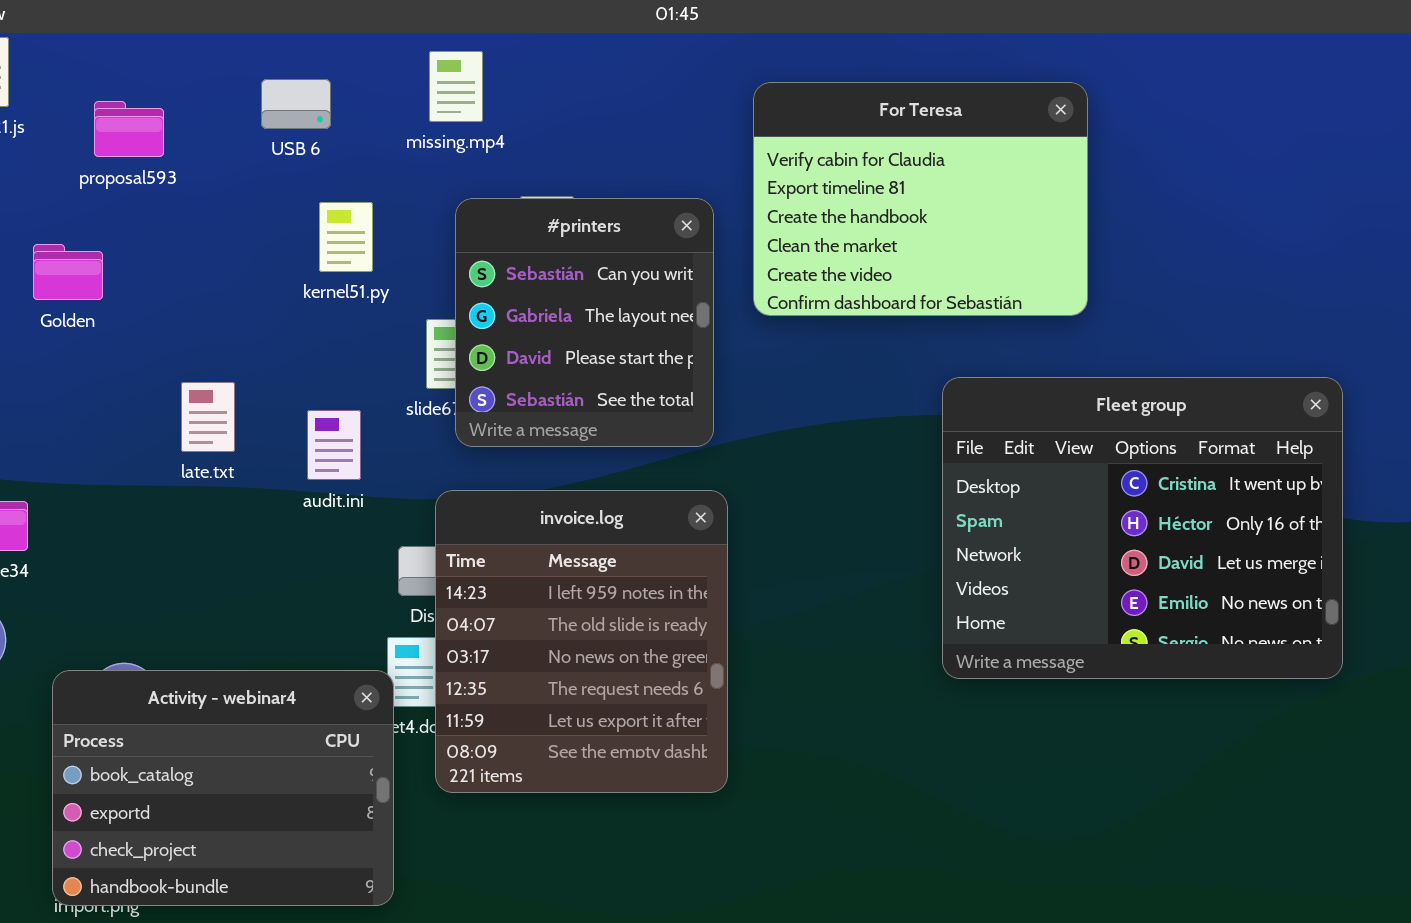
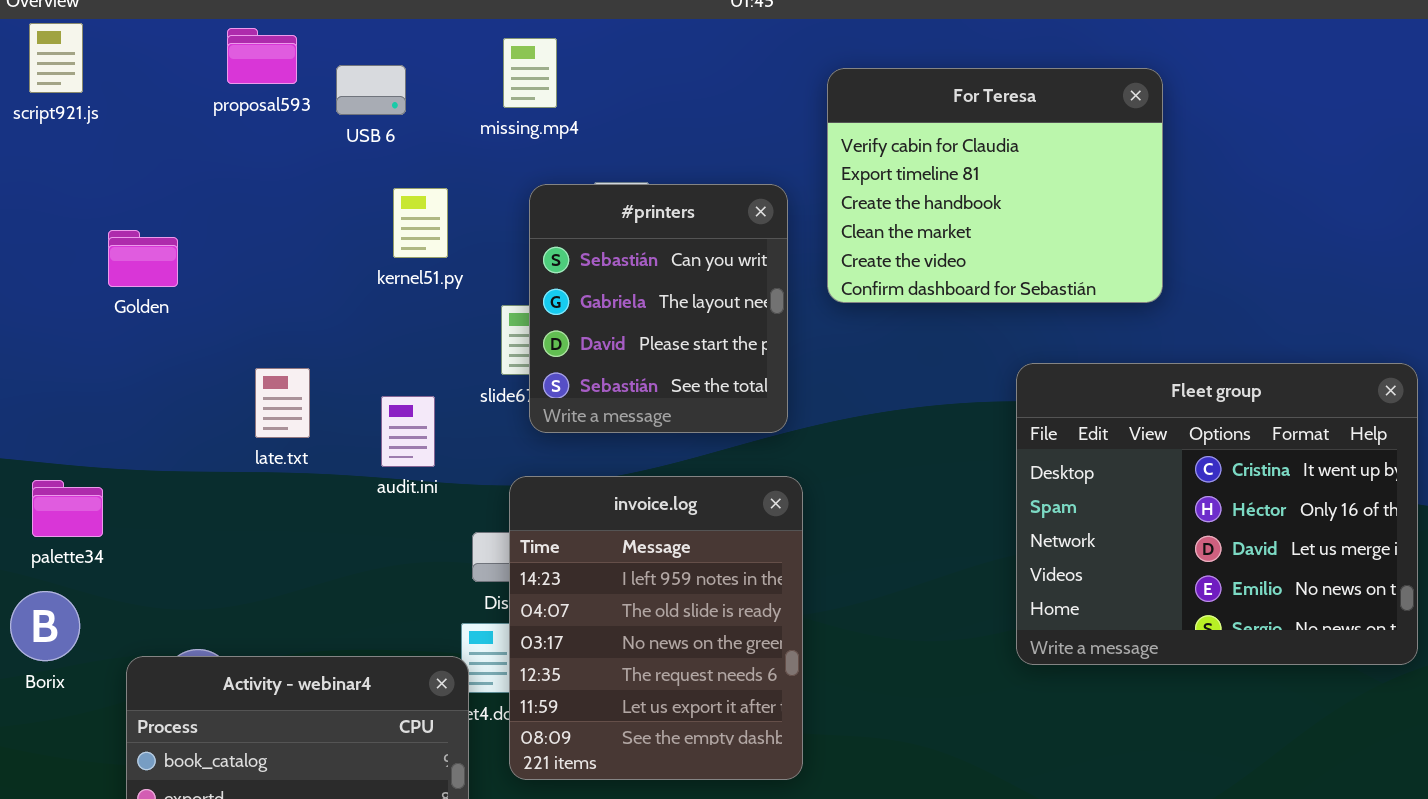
proposal593: [94,101,164,157] -> [227,28,297,84], moved

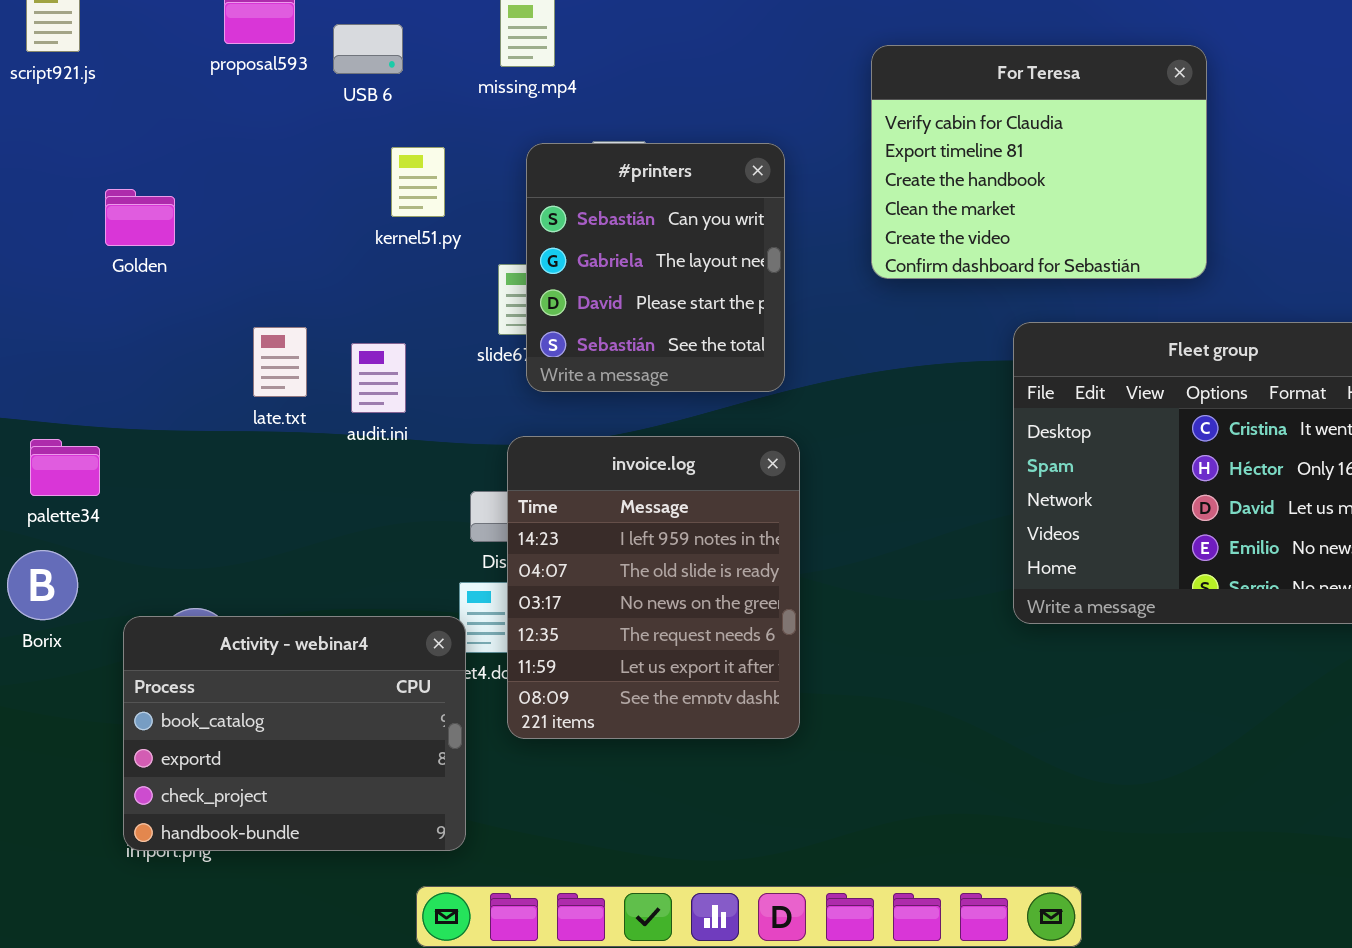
For Teresa: [827,68,1163,303] -> [871,45,1207,279], moved
audit.ini: [381,396,435,467] -> [351,343,406,413], moved

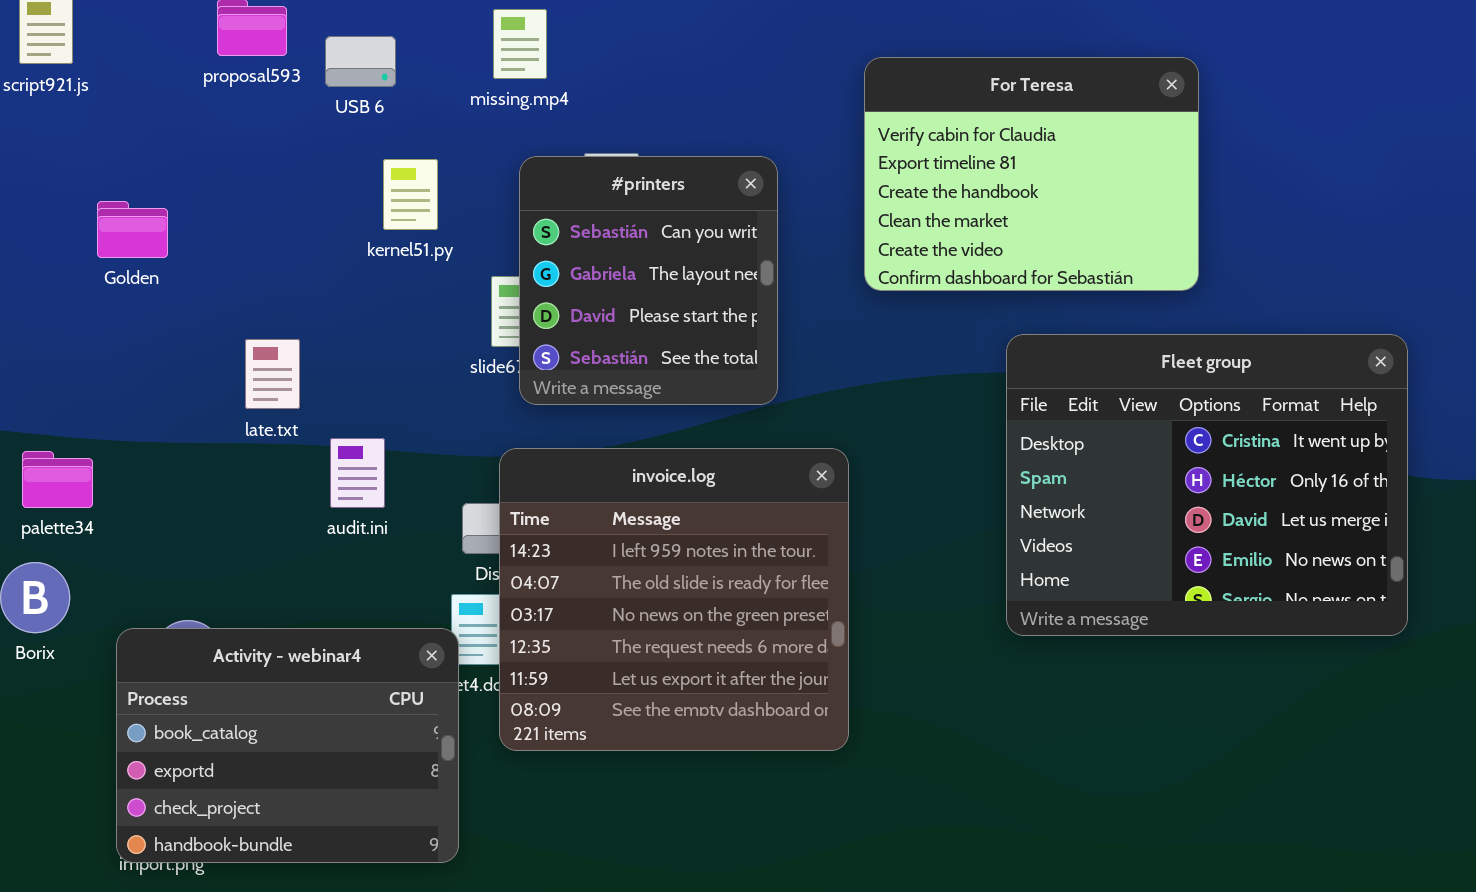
audit.ini: [351,343,406,413] -> [330,438,385,508], moved
invoice.log: [507,436,800,739] -> [499,448,849,751], resized

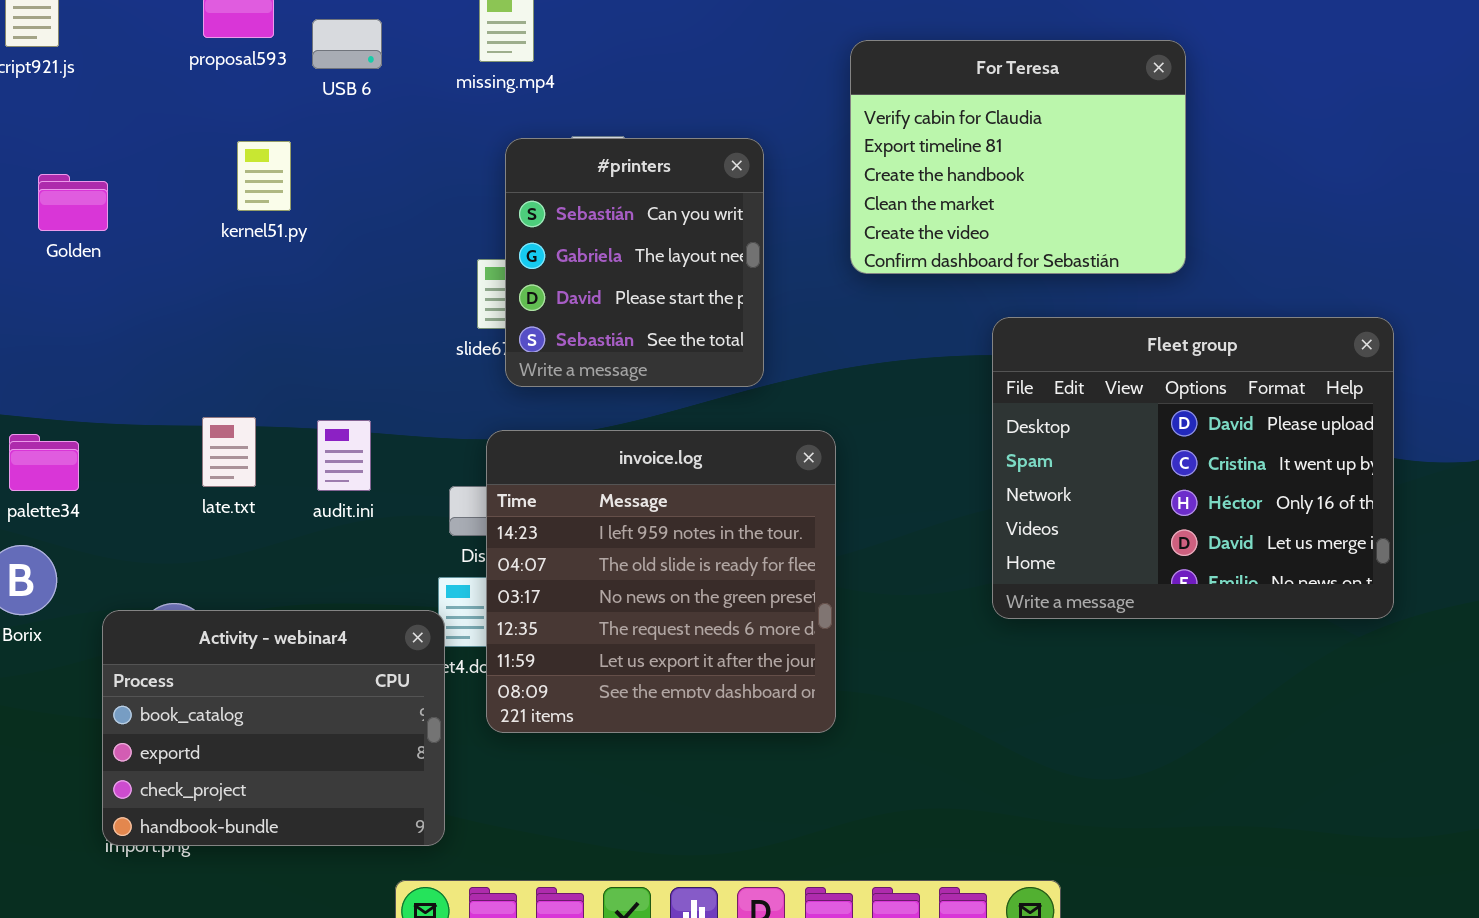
kernel51.py: [383,159,438,230] -> [237,141,291,211], moved
Golden: [97,201,168,258] -> [38,174,108,231], moved
Fleet group: [1006,334,1408,636] -> [992,317,1394,619], scrolled up 1 row
late.txt: [245,339,300,409] -> [202,417,256,487], moved

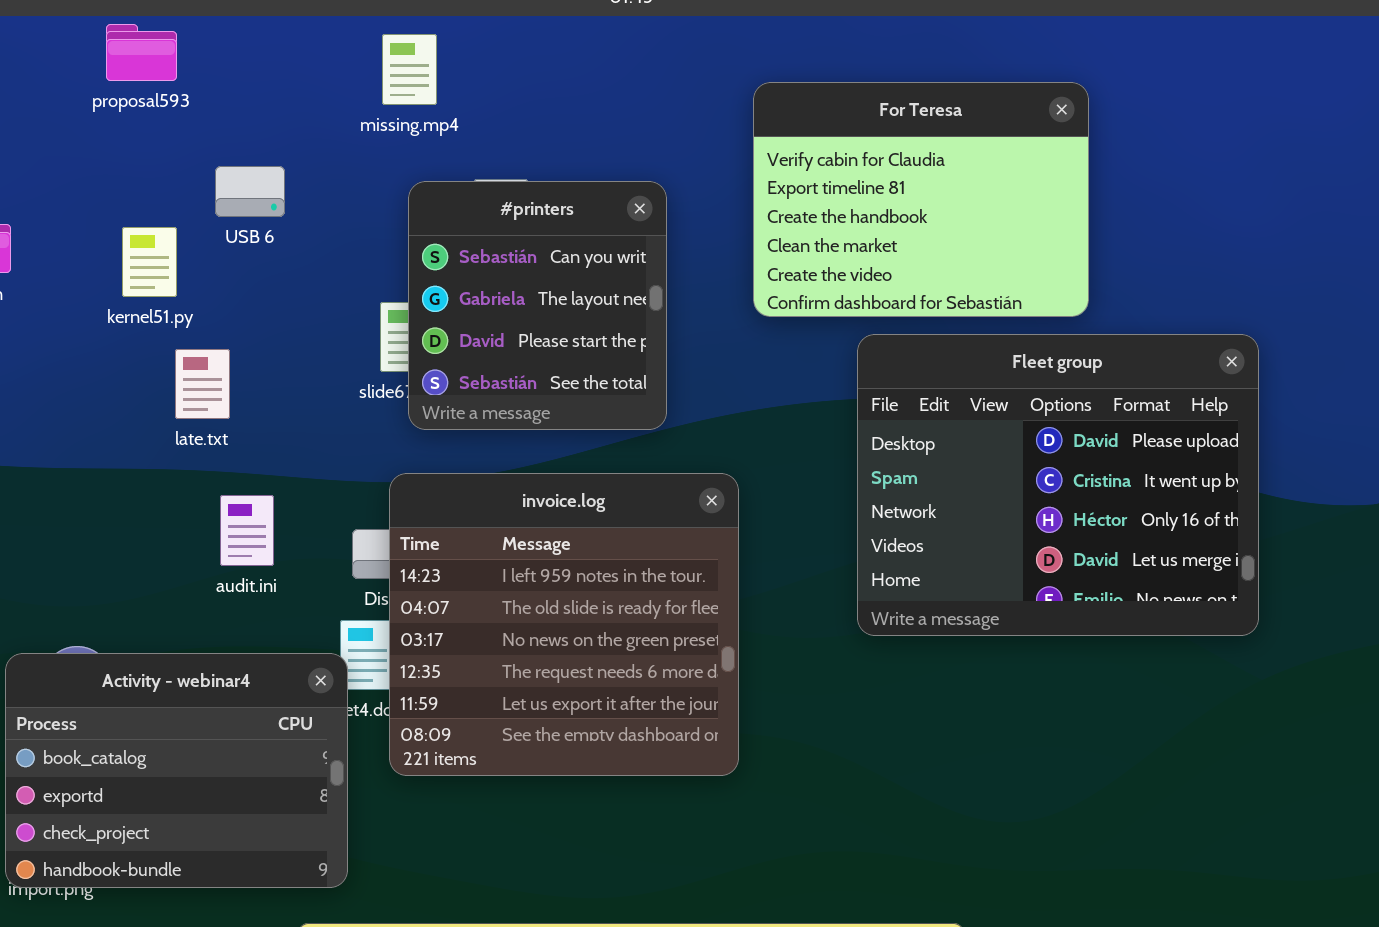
USB 6: [312,19,382,69] -> [215,166,285,217], moved
kernel51.py: [237,141,291,211] -> [122,227,177,297], moved
Fleet group: [992,317,1394,619] -> [857,334,1259,636], moved
late.txt: [202,417,256,487] -> [175,349,230,419], moved
audit.ini: [317,420,371,491] -> [220,495,274,566], moved

